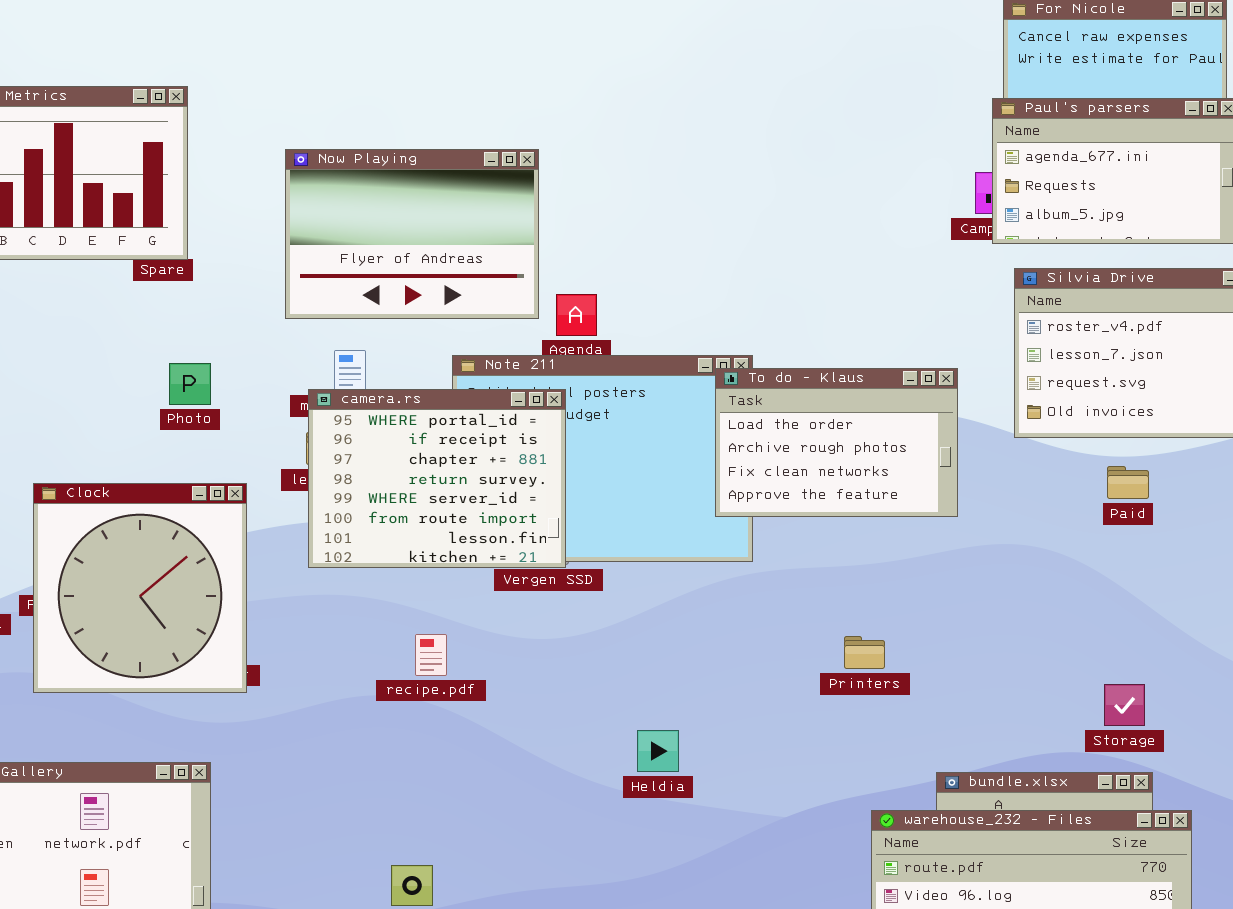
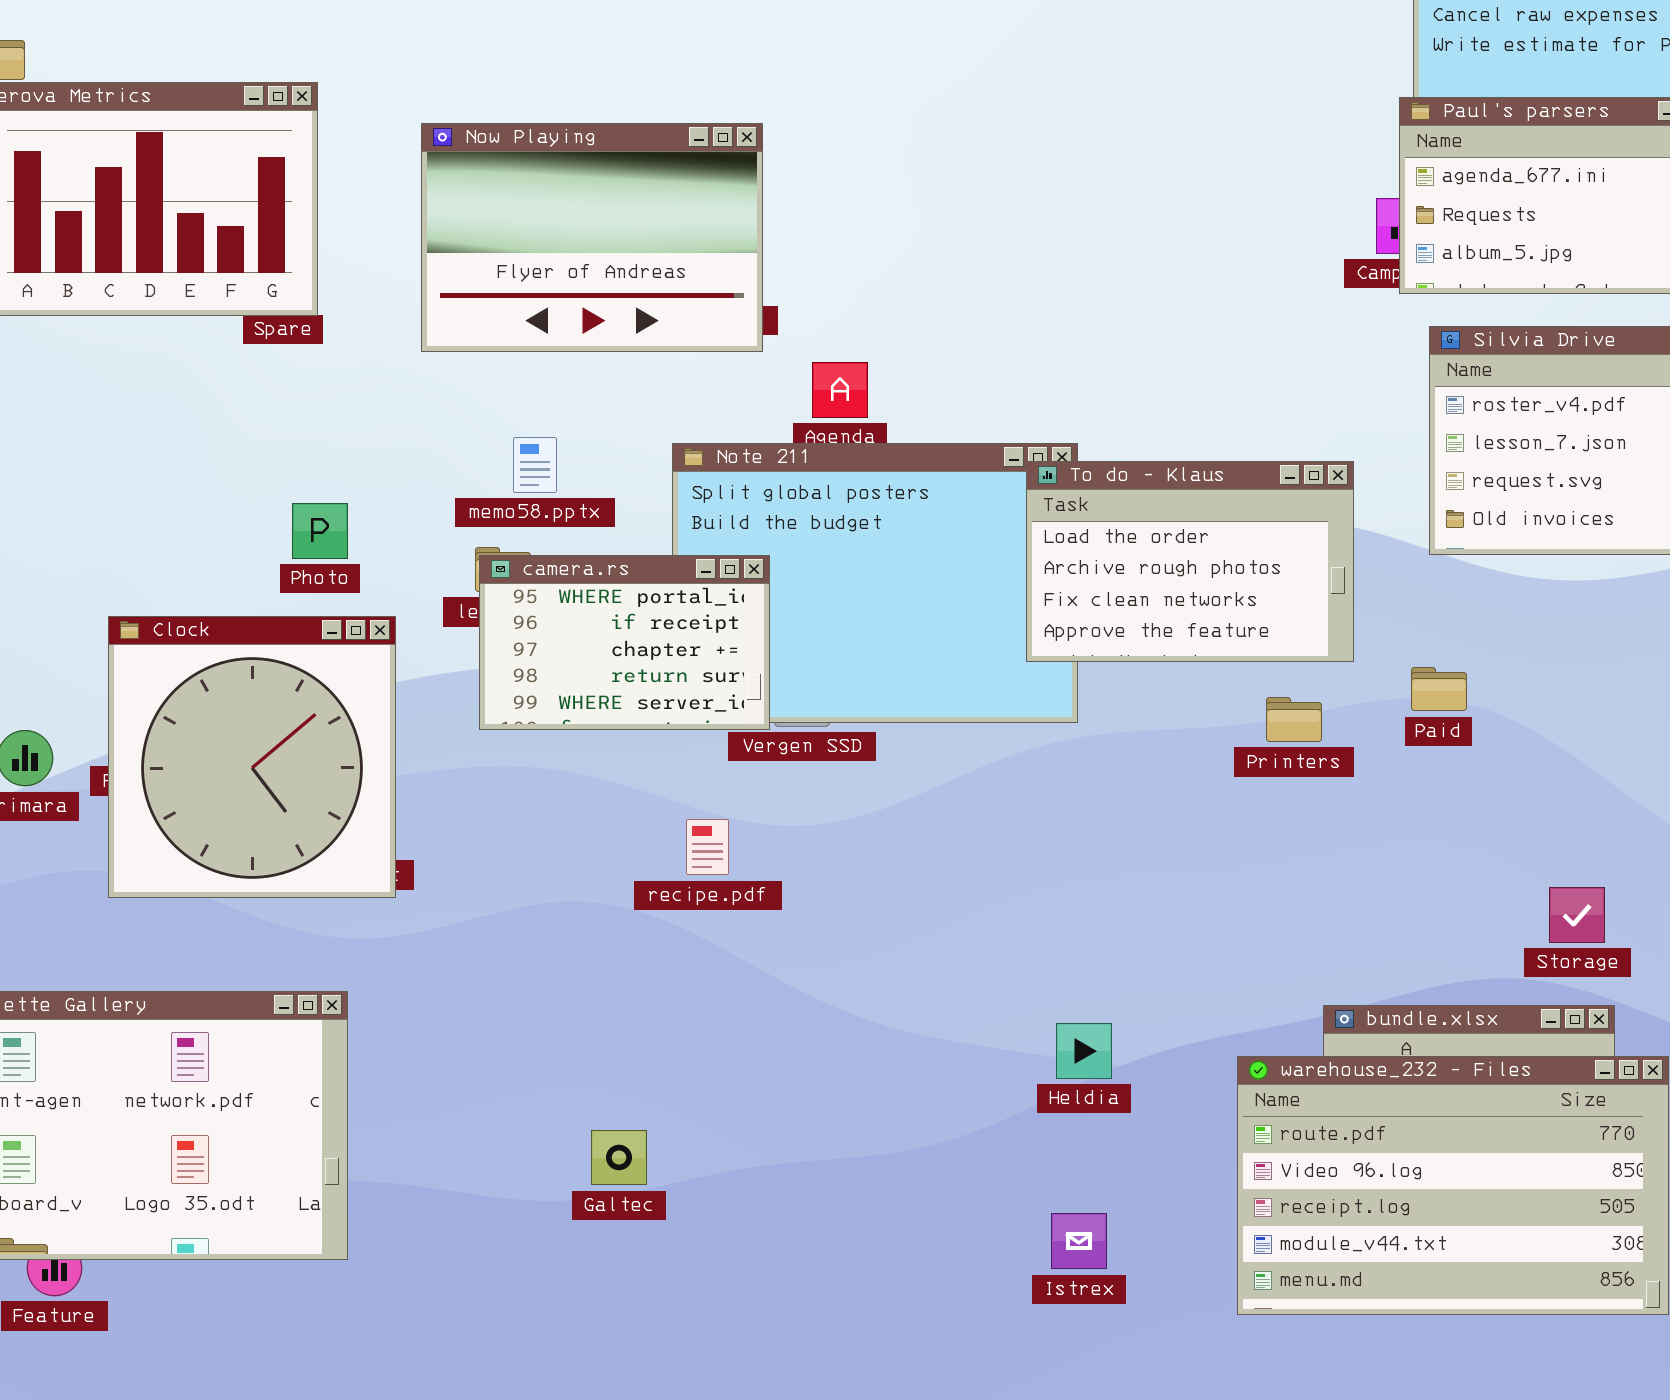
Now Playing: [285,149,539,319] -> [421,123,763,352], moved
Photo: [169,363,211,405] -> [292,503,348,559], moved
camera.rs: [308,389,566,568] -> [479,555,770,730], resized
Paid: [1107,466,1149,499] -> [1411,667,1467,711], moved
recipe.pdf: [415,634,447,676] -> [686,819,729,875], moved
Printers: [844,636,885,669] -> [1266,697,1322,742], moved
Heldia: [637,730,679,772] -> [1056,1023,1112,1079], moved

